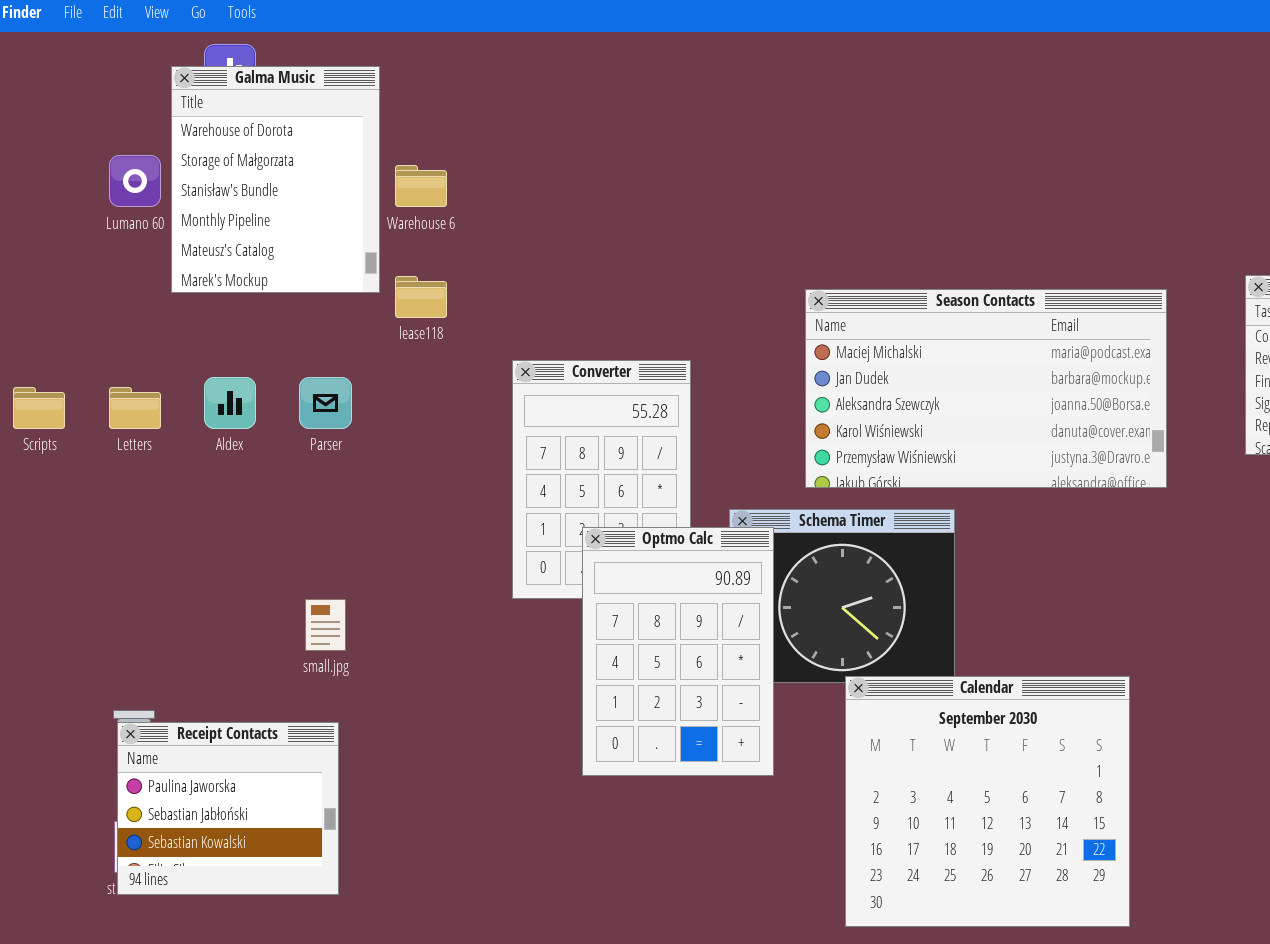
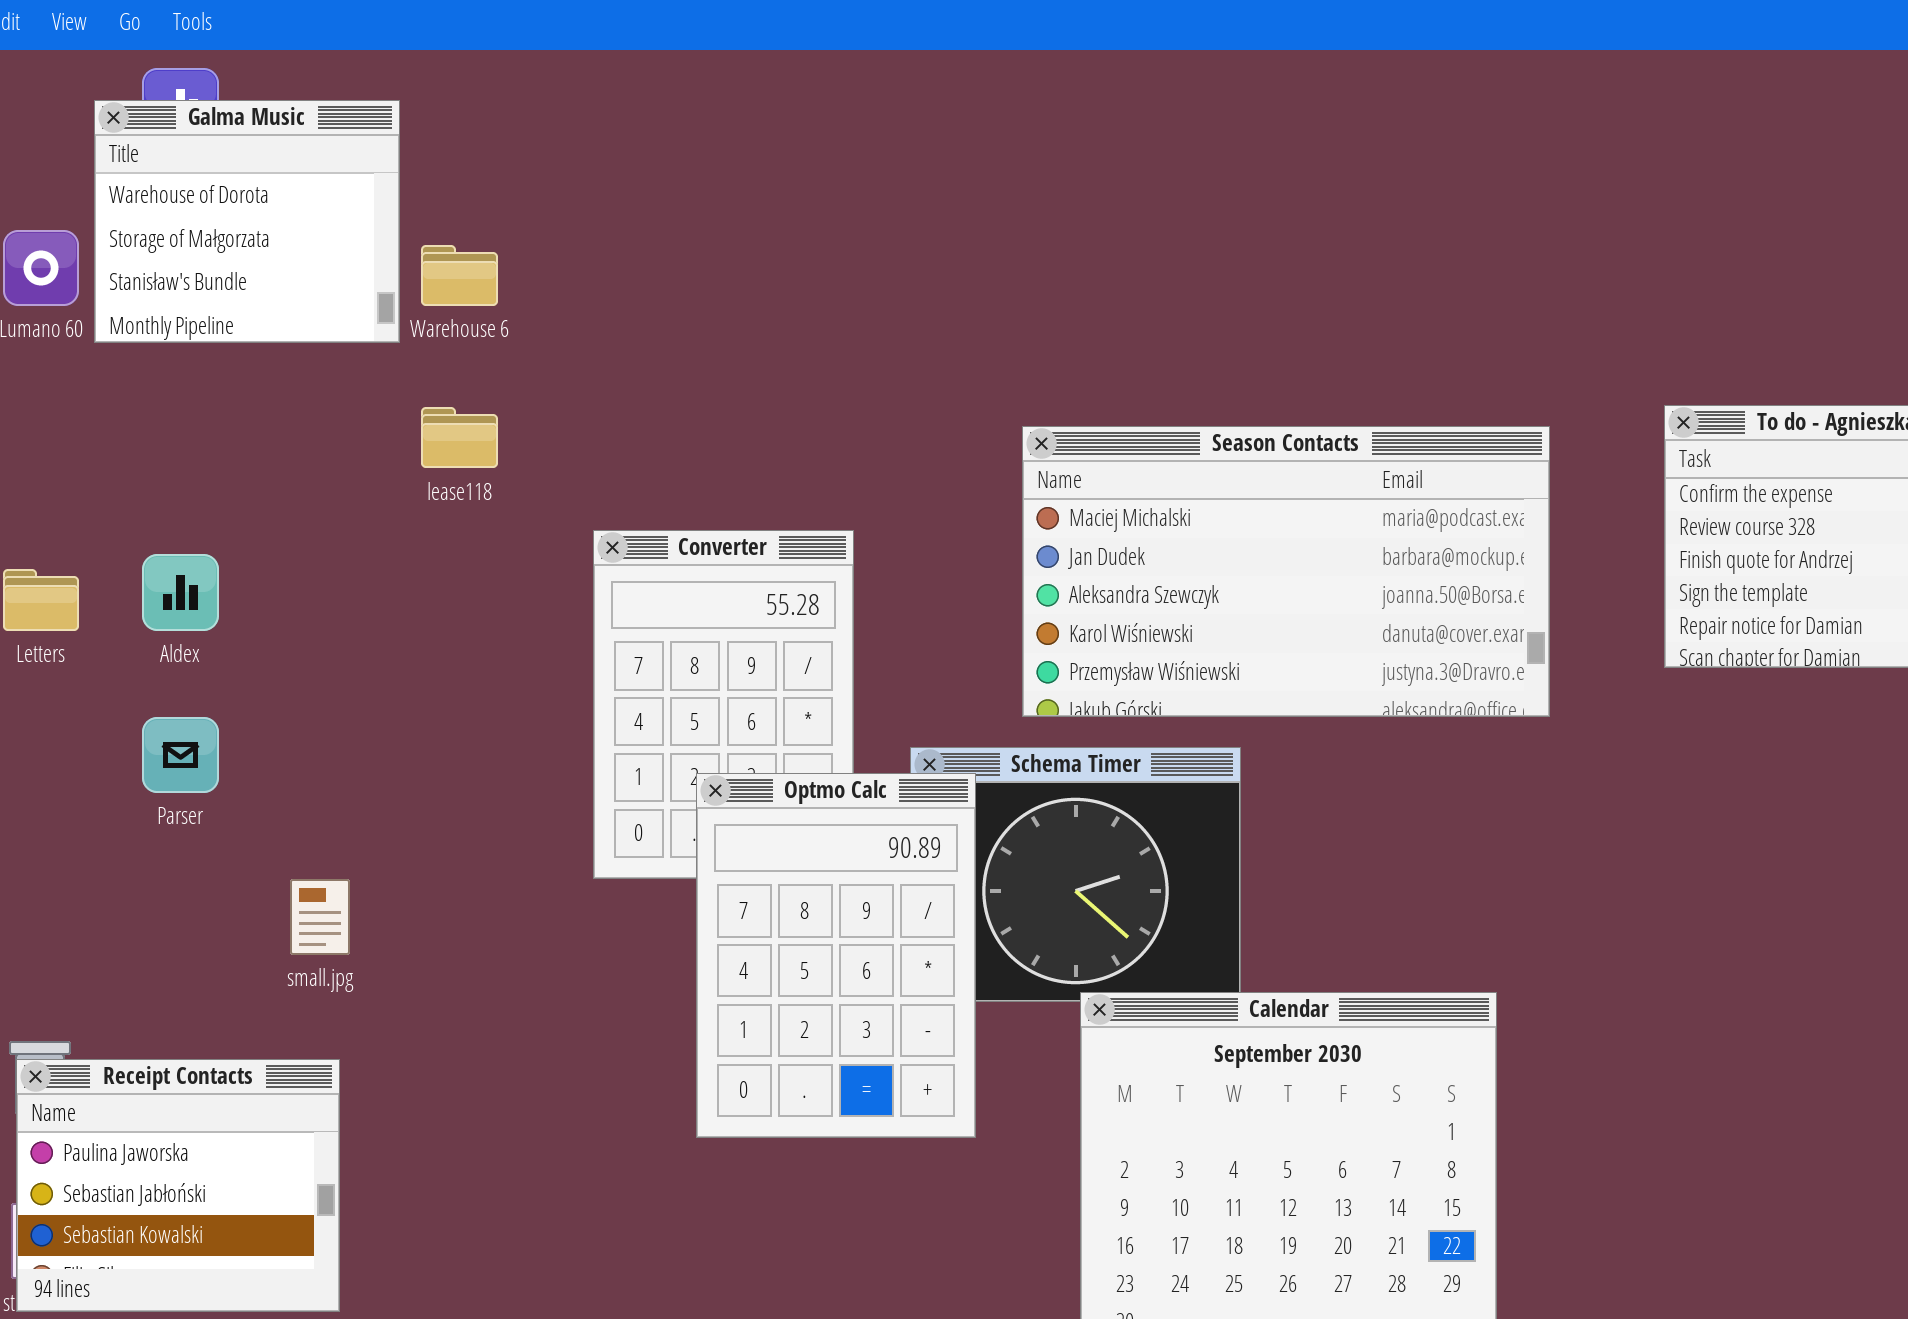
Galma Music: [171,66,380,293] -> [94,100,400,343], resized
Parser: [299,377,352,429] -> [142,717,219,793], moved

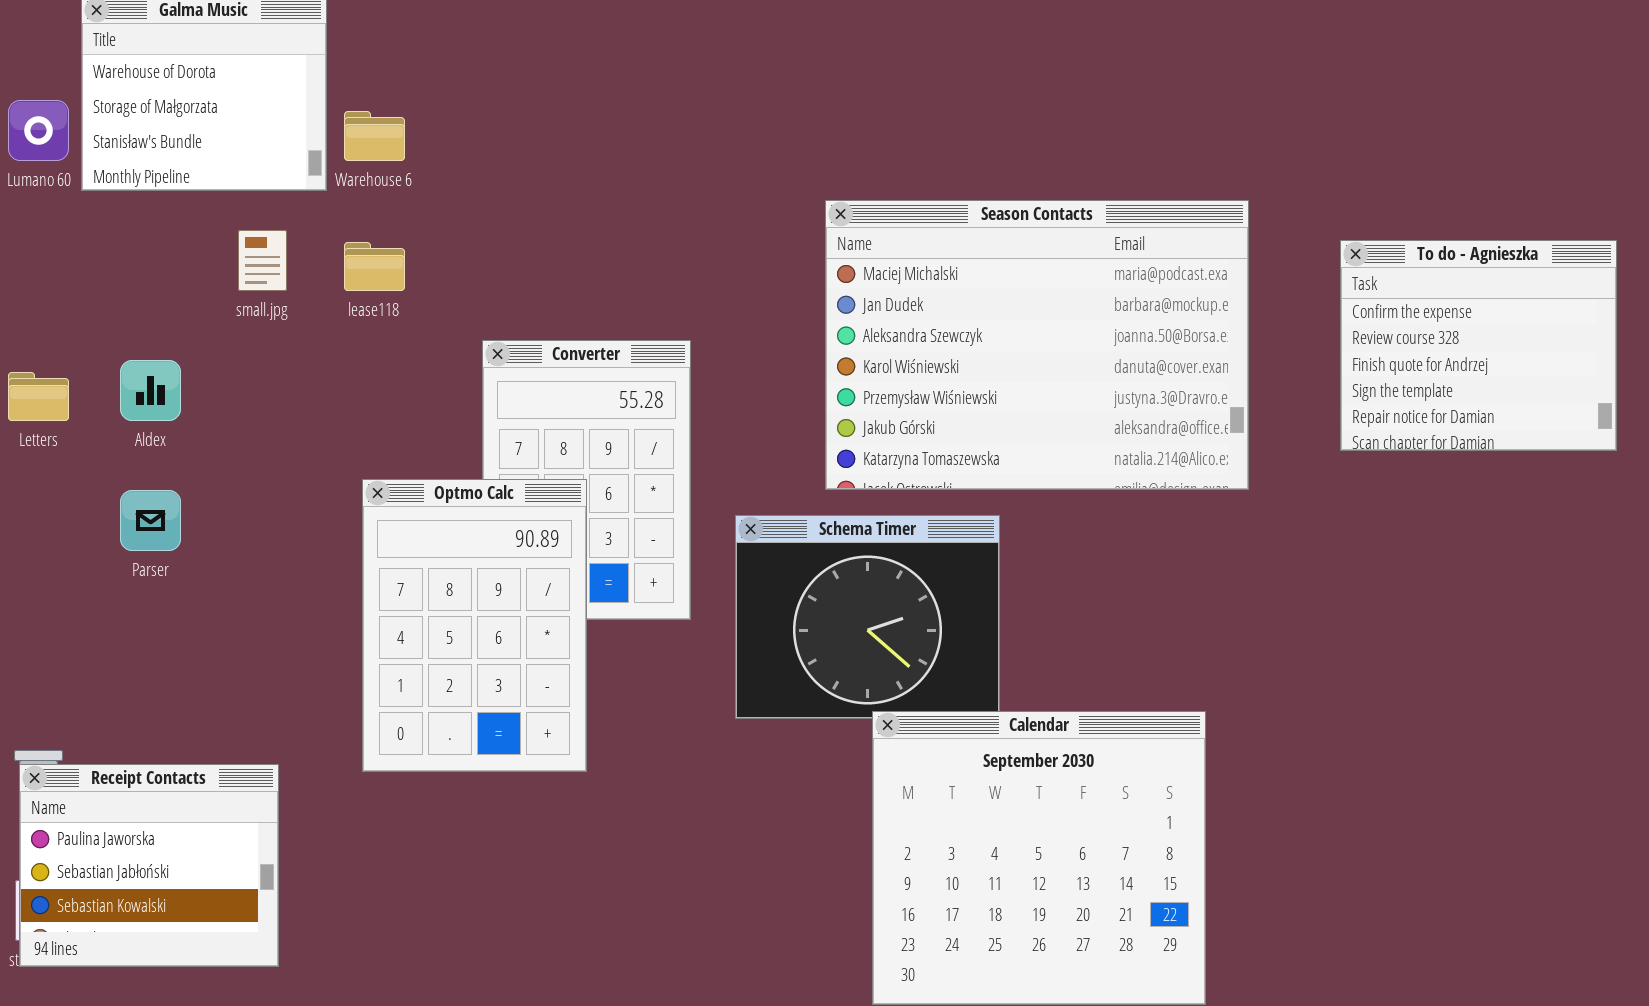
Season Contacts: [1022,426,1550,717] -> [825,200,1249,490], resized
Optmo Calc: [696,773,976,1138] -> [362,479,587,772], moved
small.jpg: [290,879,350,955] -> [238,230,287,291], moved

